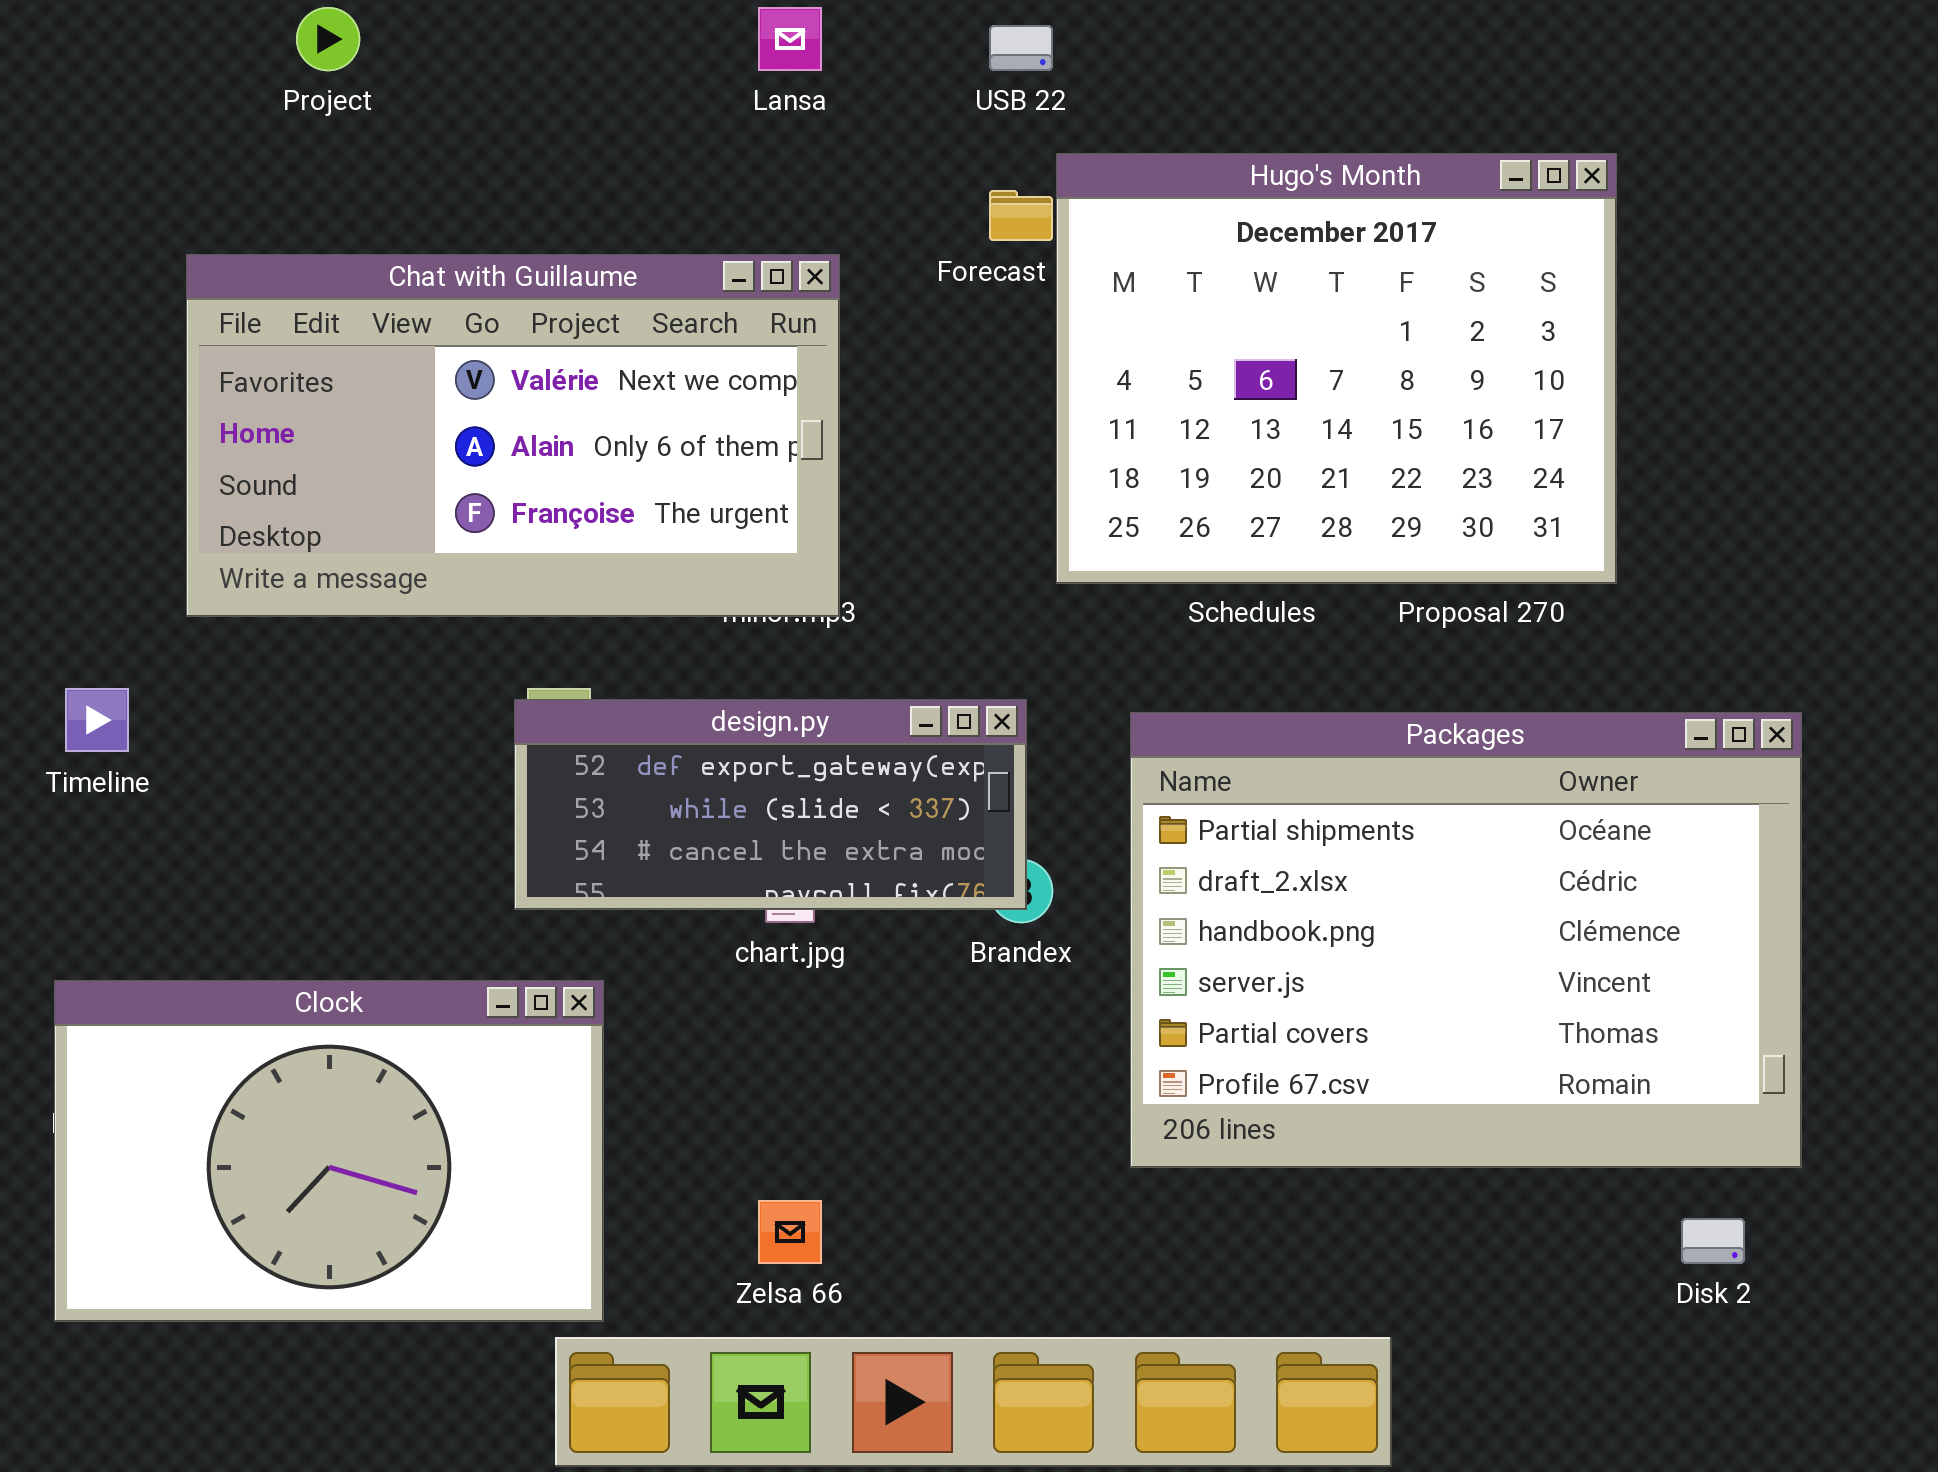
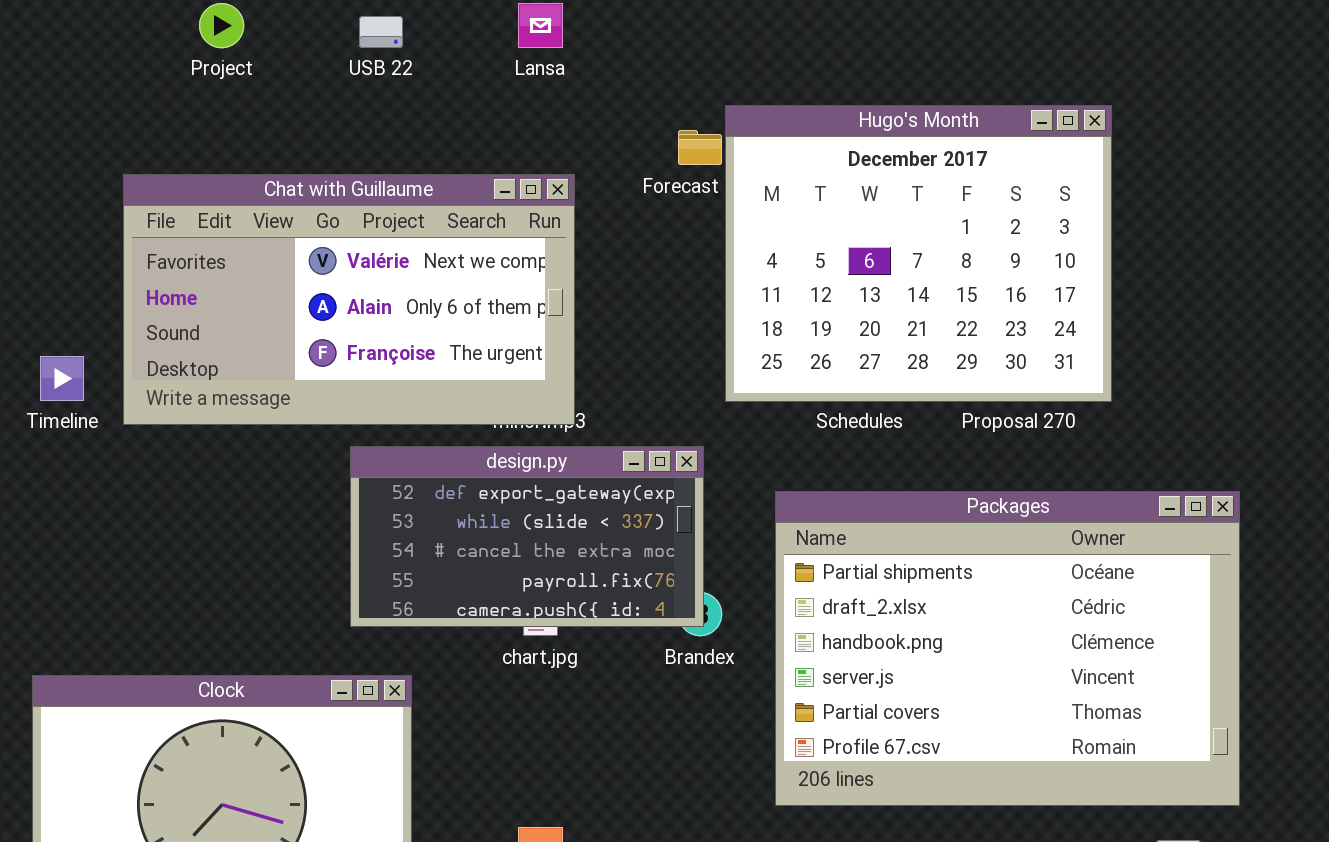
USB 22: [989,25,1053,71] -> [359,16,403,48], moved
Timeline: [65,688,129,752] -> [40,356,84,401], moved
design.py: [514,699,1027,910] -> [350,446,704,627], resized

